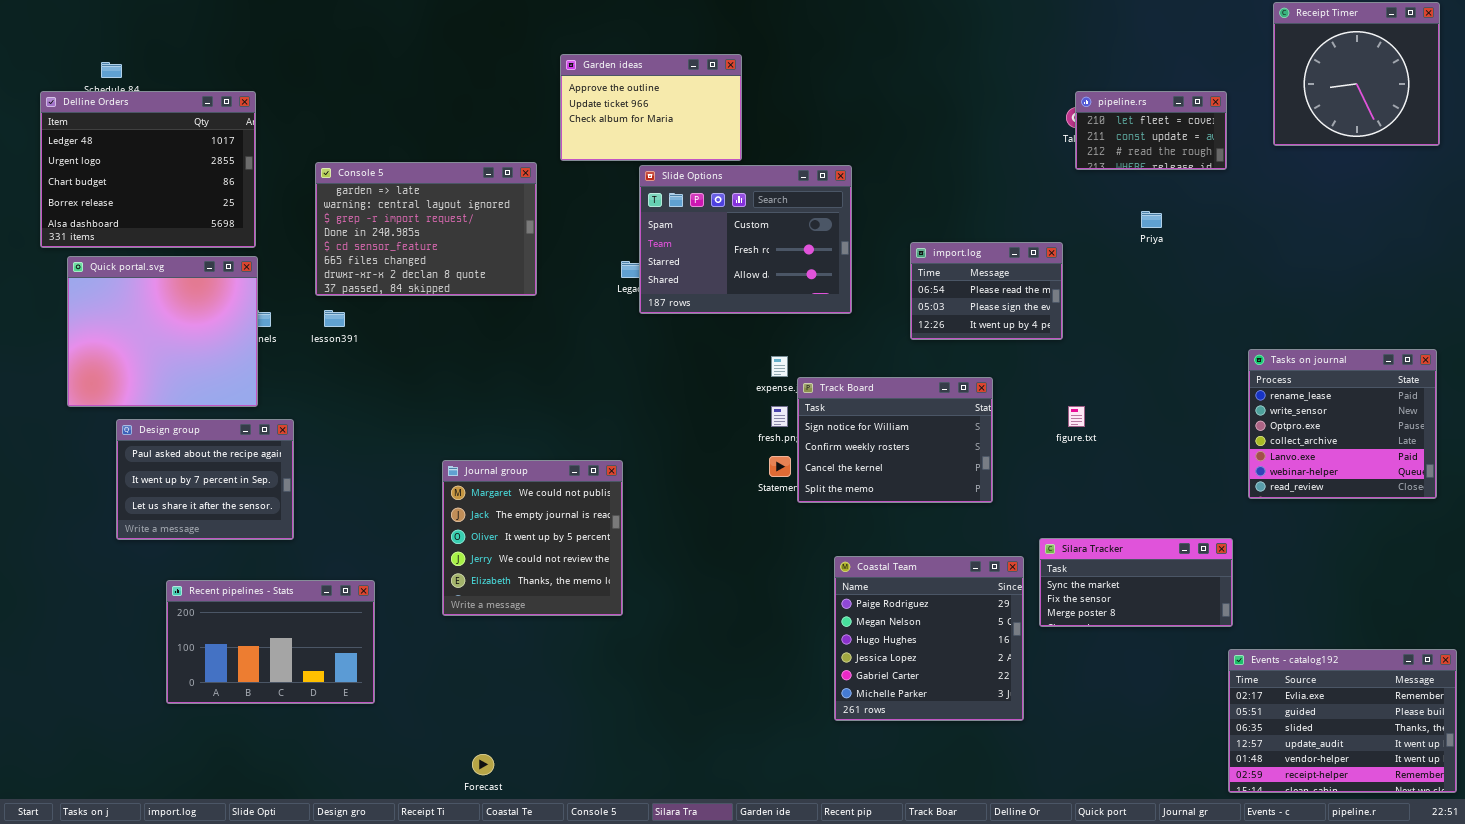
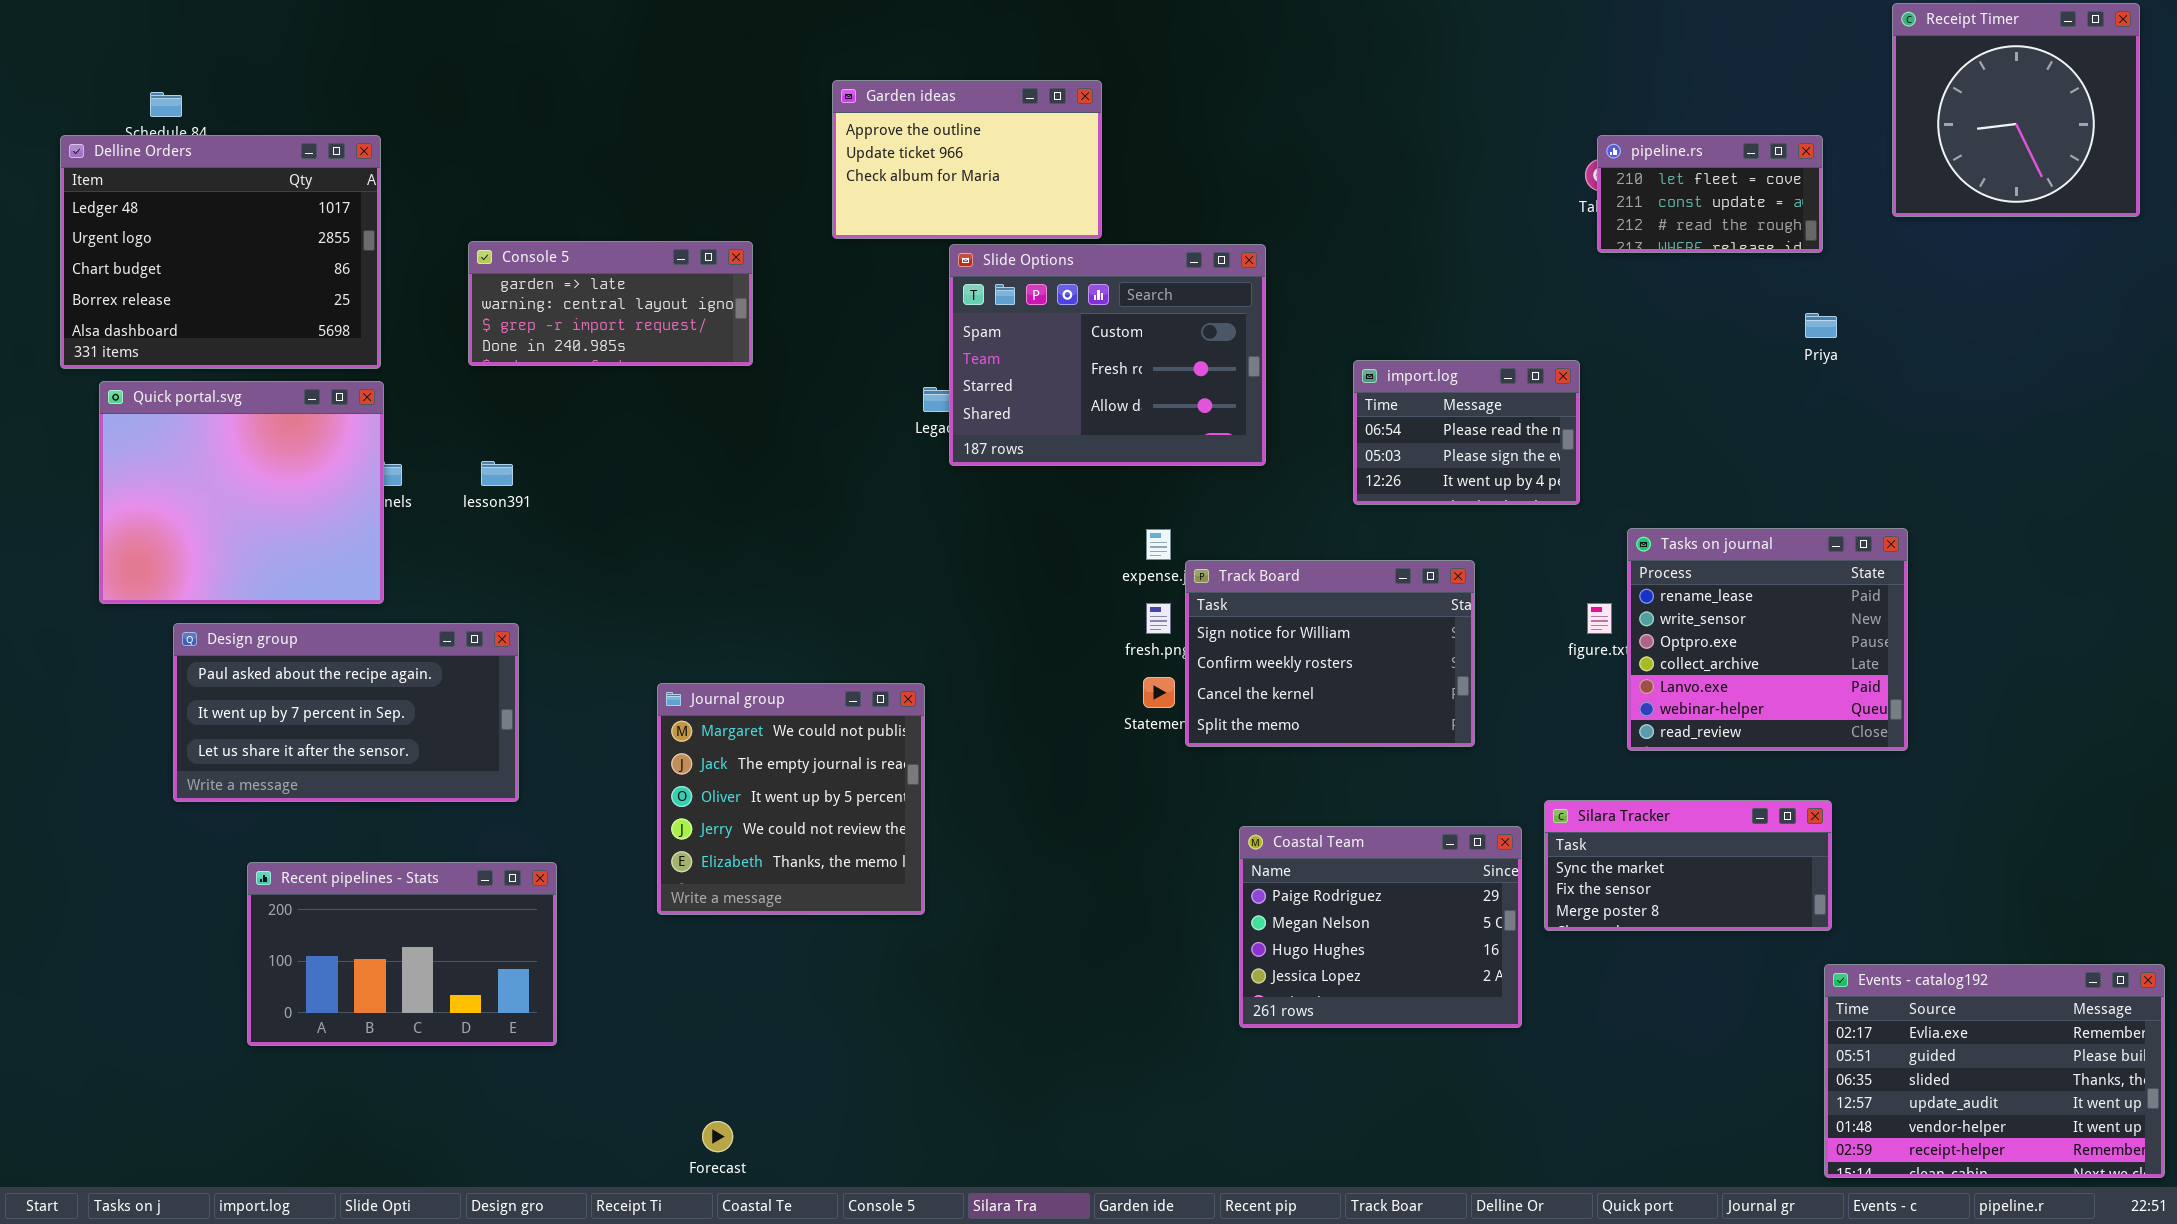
Console 5: [315,162,537,296] -> [468,241,753,366], resized
Priya: [1141,211,1162,228] -> [1805,313,1837,338], moved
Tasks on journal: [1248,349,1437,499] -> [1627,528,1908,751], moved
Design group: [116,419,294,540] -> [173,623,519,802], resized
Coastal Team: [834,556,1024,721] -> [1239,826,1522,1028], resized

